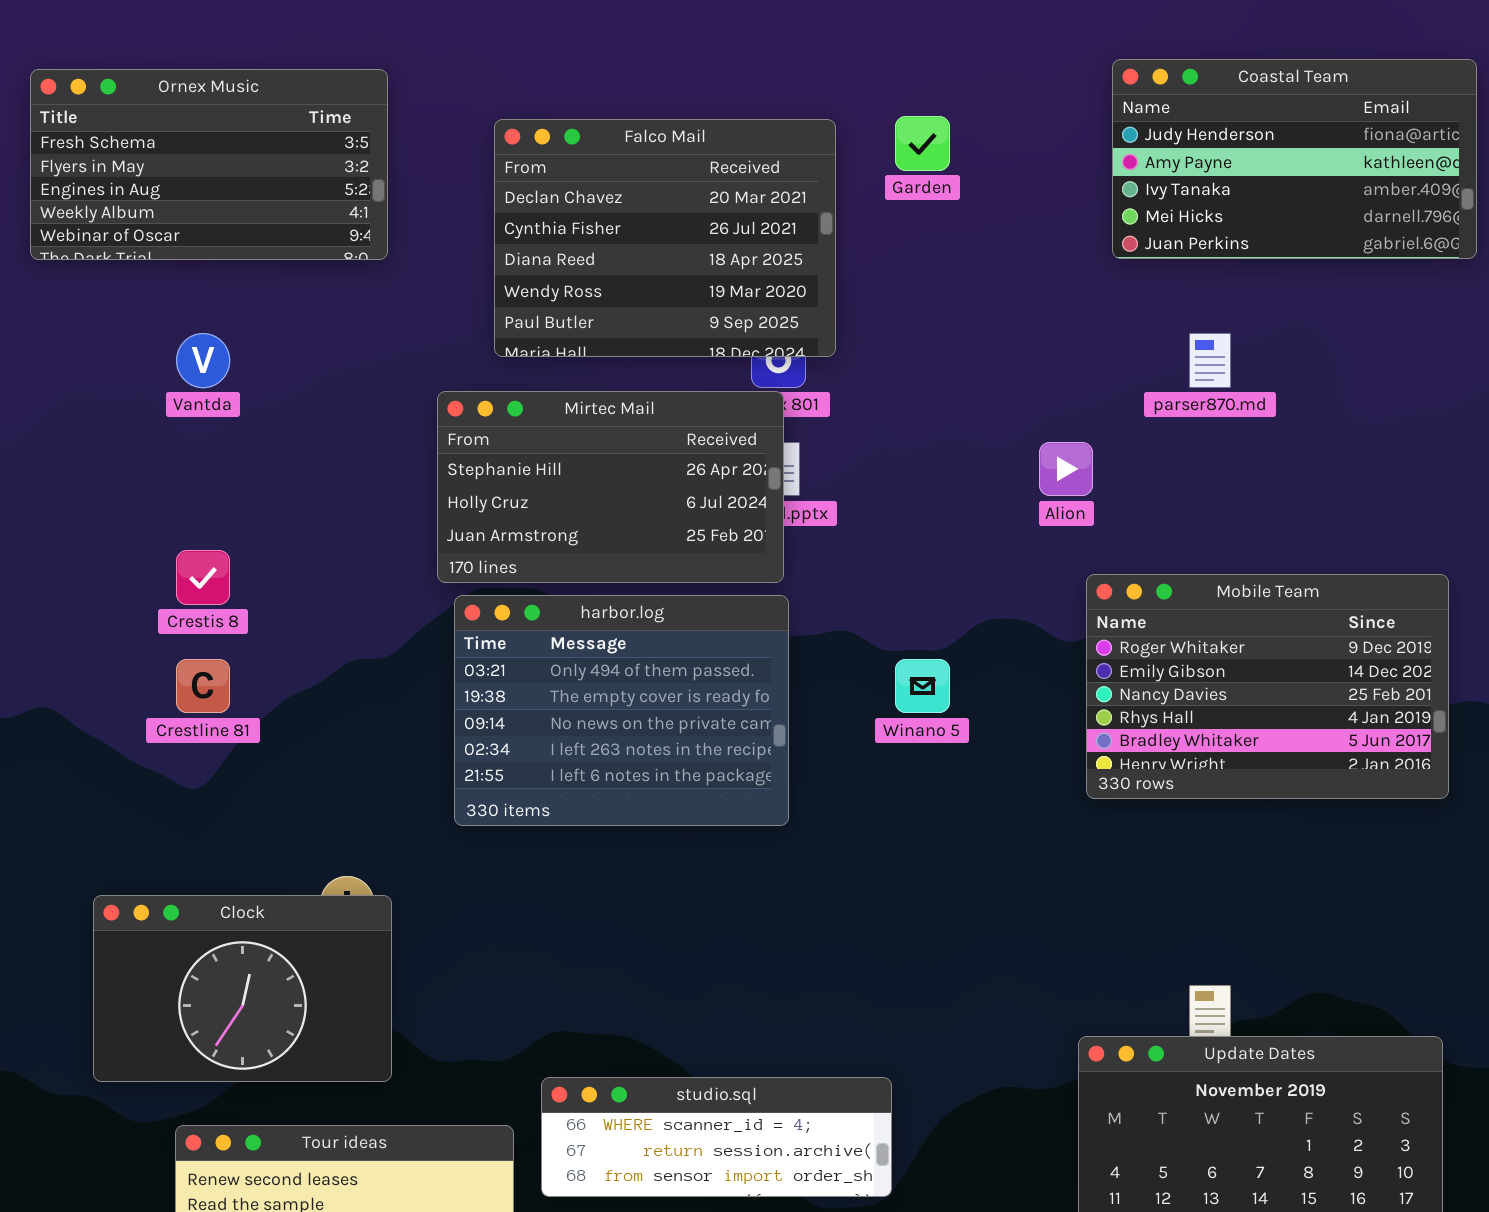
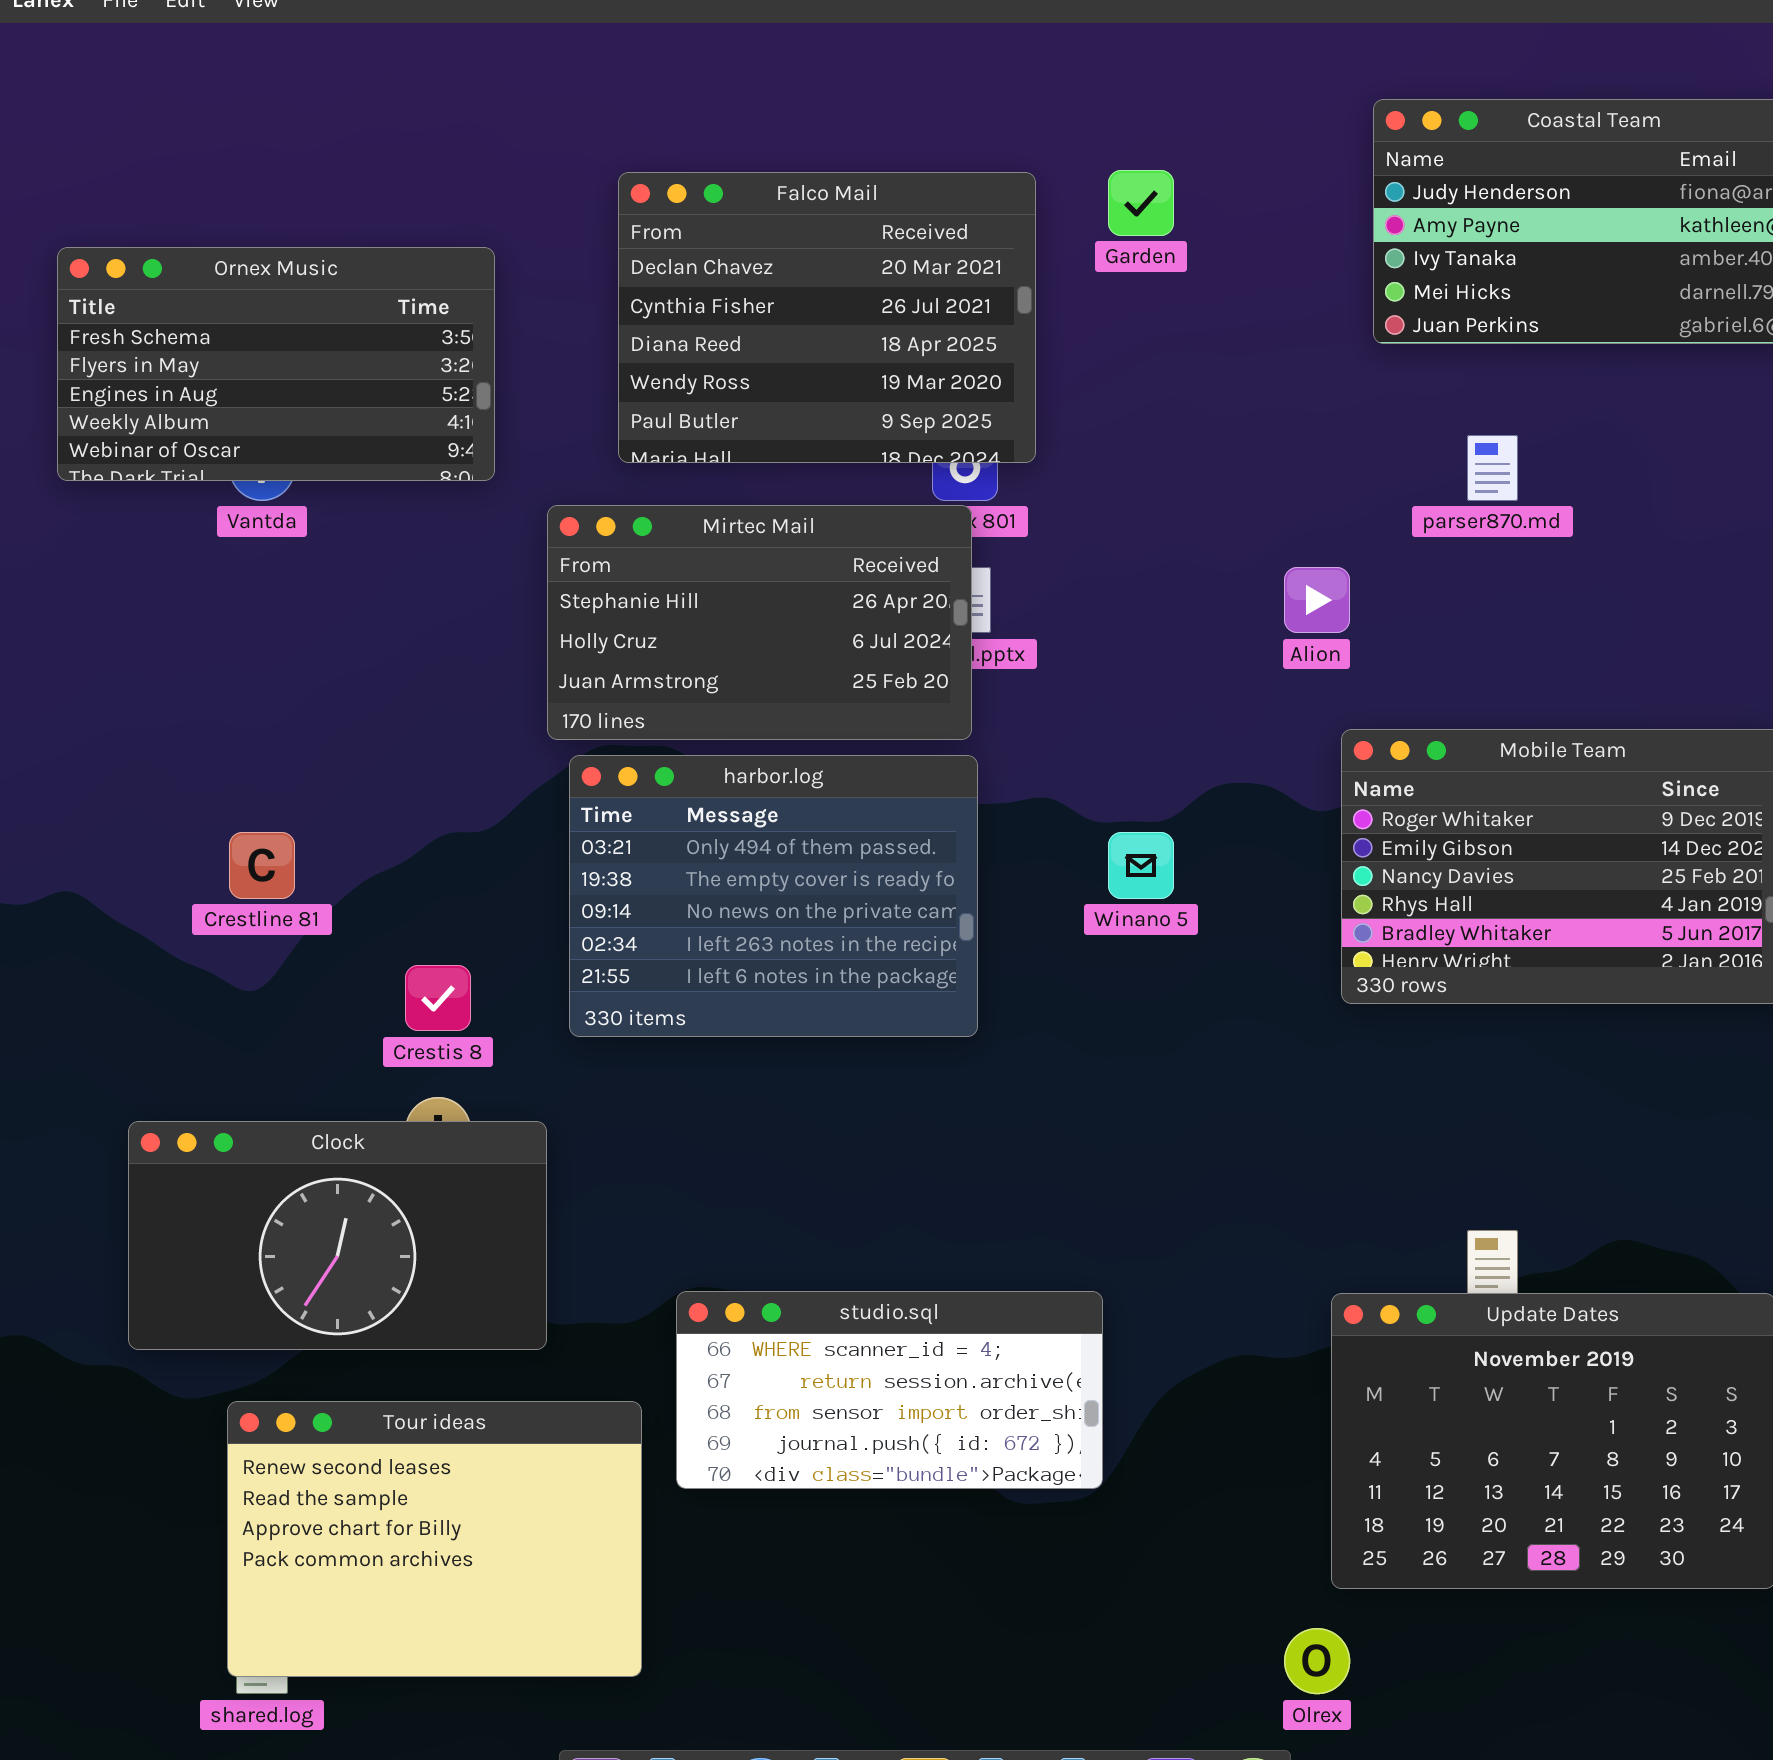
Ornex Music: [30,69,388,260] -> [57,247,495,481], moved
Crestis 8: [176,550,230,605] -> [405,965,471,1031], moved
Clock: [93,895,392,1082] -> [128,1121,547,1350], resized
studio.sql: [541,1077,892,1197] -> [676,1291,1103,1489], resized

